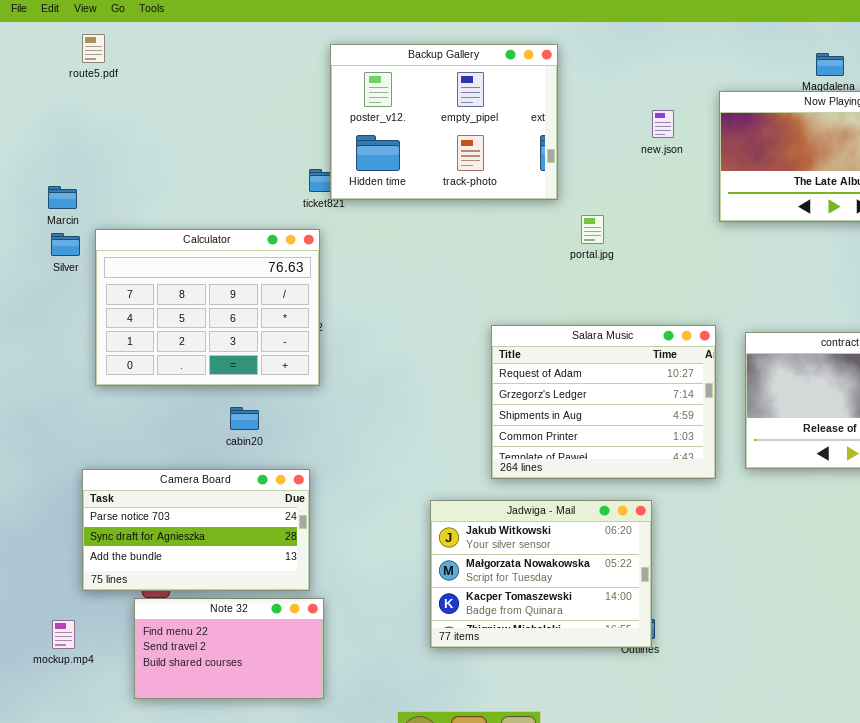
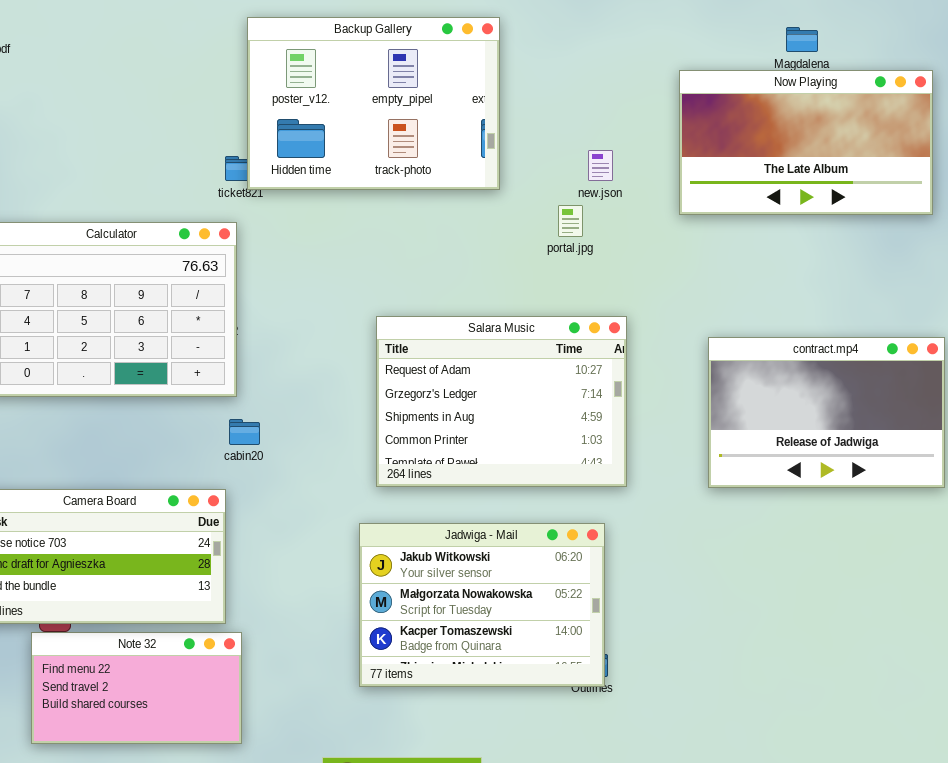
new.json: [652,110,674,138] -> [588,150,613,181], moved
portal.jpg: [581,215,604,244] -> [558,205,583,237], moved
Salara Music: [491,325,716,479] -> [376,316,627,487], moved
cabin20: [230,407,259,430] -> [229,419,260,445], moved

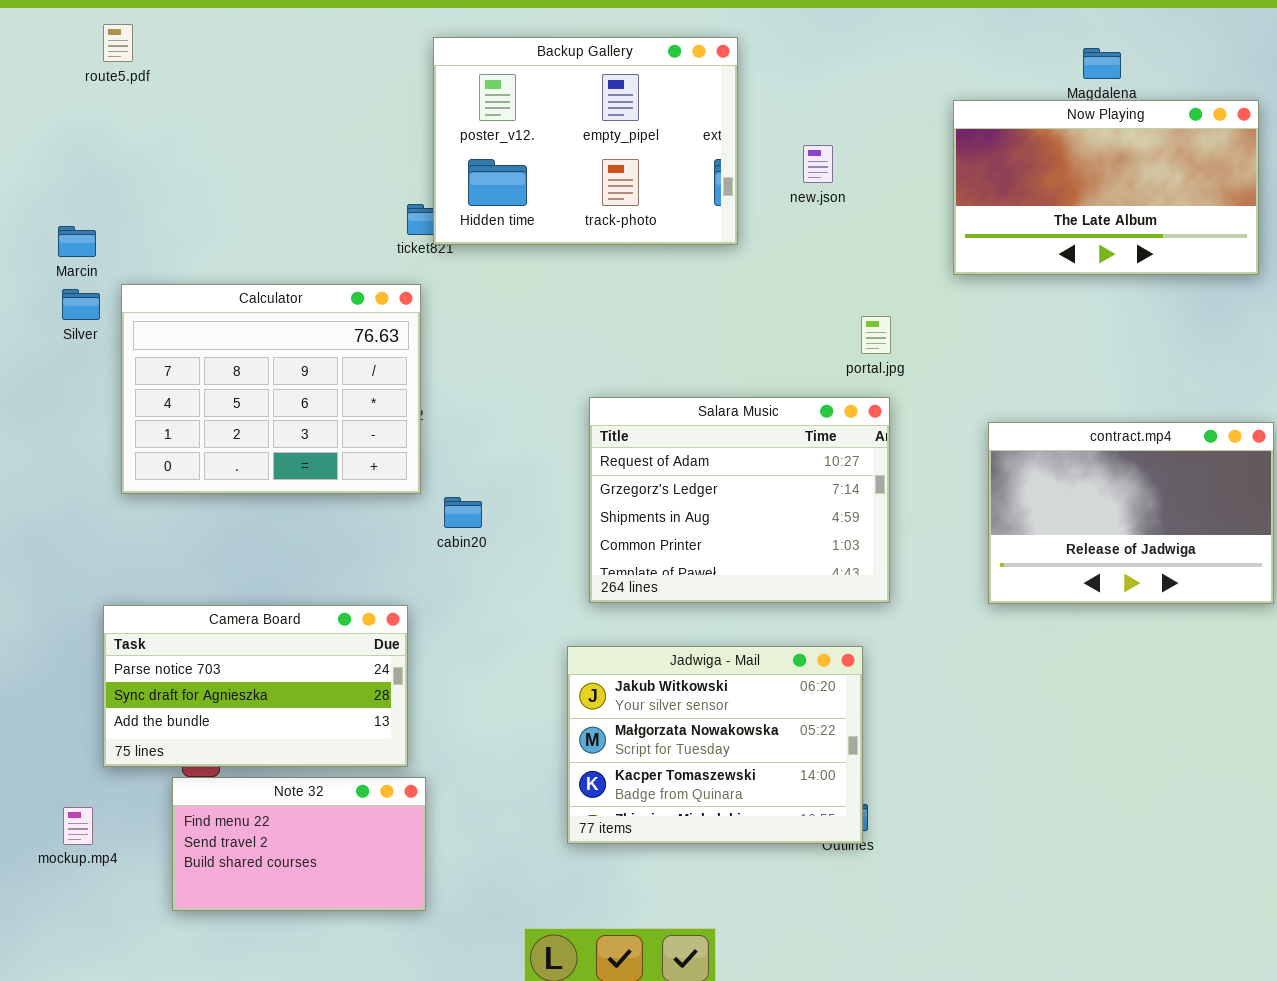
new.json: [588,150,613,181] -> [803,145,833,183], moved
portal.jpg: [558,205,583,237] -> [861,316,891,354], moved
cabin20: [229,419,260,445] -> [444,497,482,528], moved

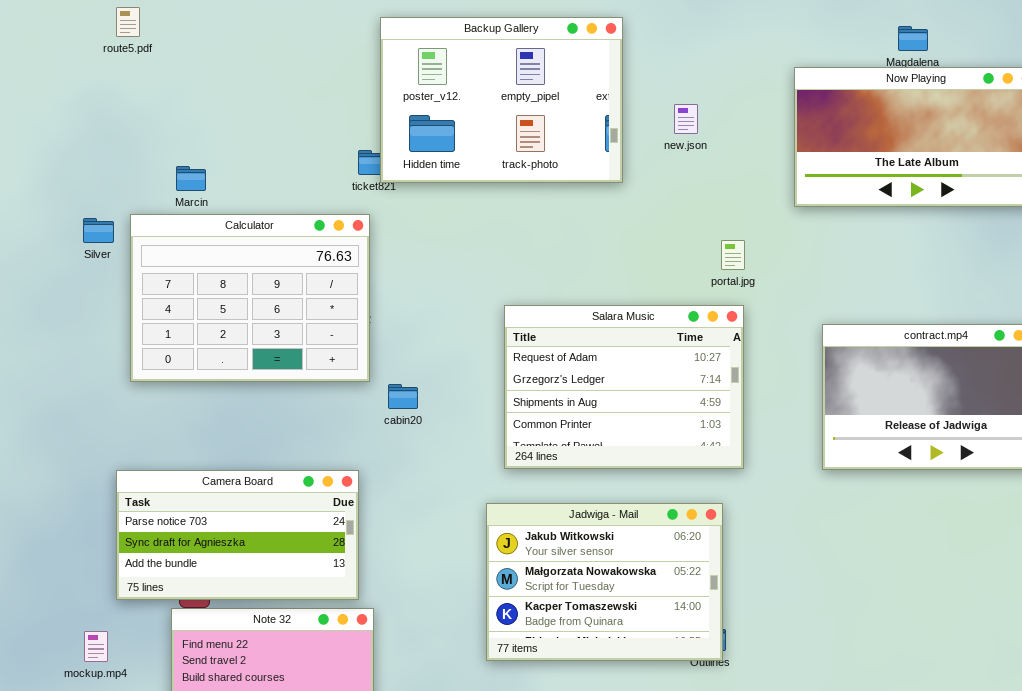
Marcin: [58,226,96,257] -> [176,166,206,191], moved

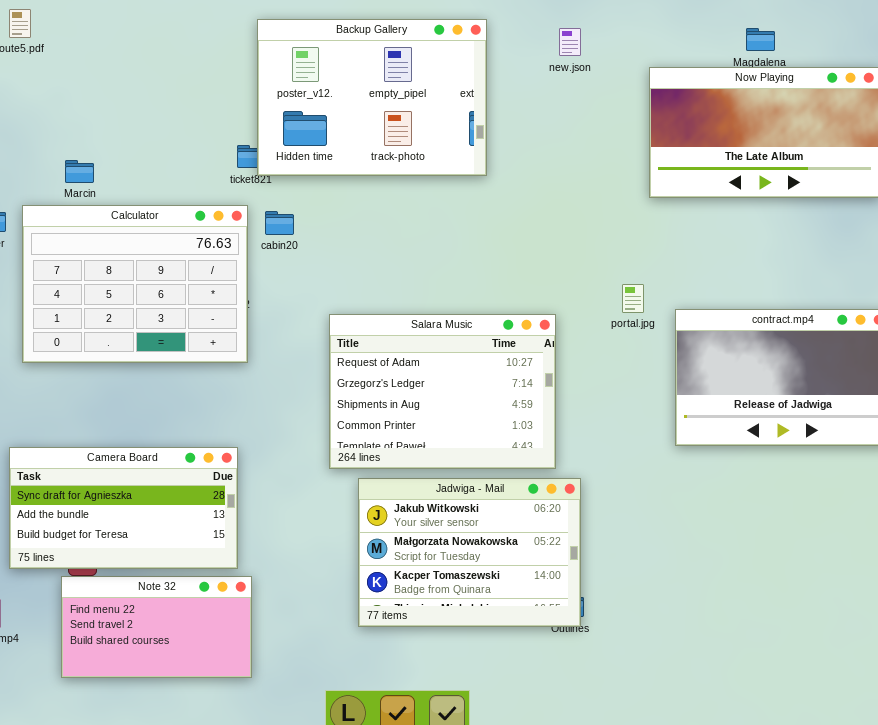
new.json: [674,104,698,134] -> [559,28,581,56], moved
portal.jpg: [721,240,745,270] -> [622,284,644,313], moved
Salara Music: [504,305,744,469] -> [329,314,556,469], moved
cabin20: [388,384,418,409] -> [265,211,294,235], moved
Camera Board: [116,470,359,600] -> [9,447,238,569], scrolled down 1 row

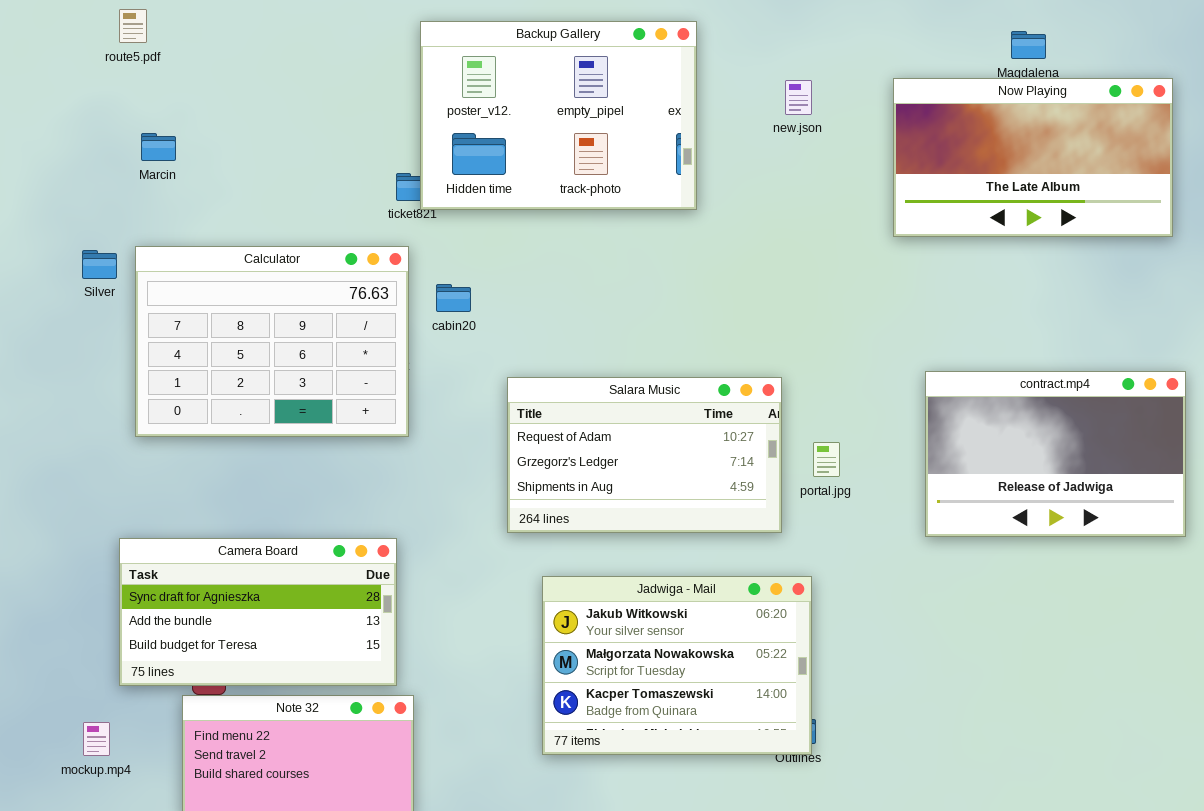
new.json: [559,28,581,56] -> [785,80,812,115], moved
Marcin: [65,160,94,183] -> [141,133,176,161], moved
cabin20: [265,211,294,235] -> [436,284,471,312], moved
portal.jpg: [622,284,644,313] -> [813,442,840,477], moved
Salara Music: [329,314,556,469] -> [507,377,782,533], resized

